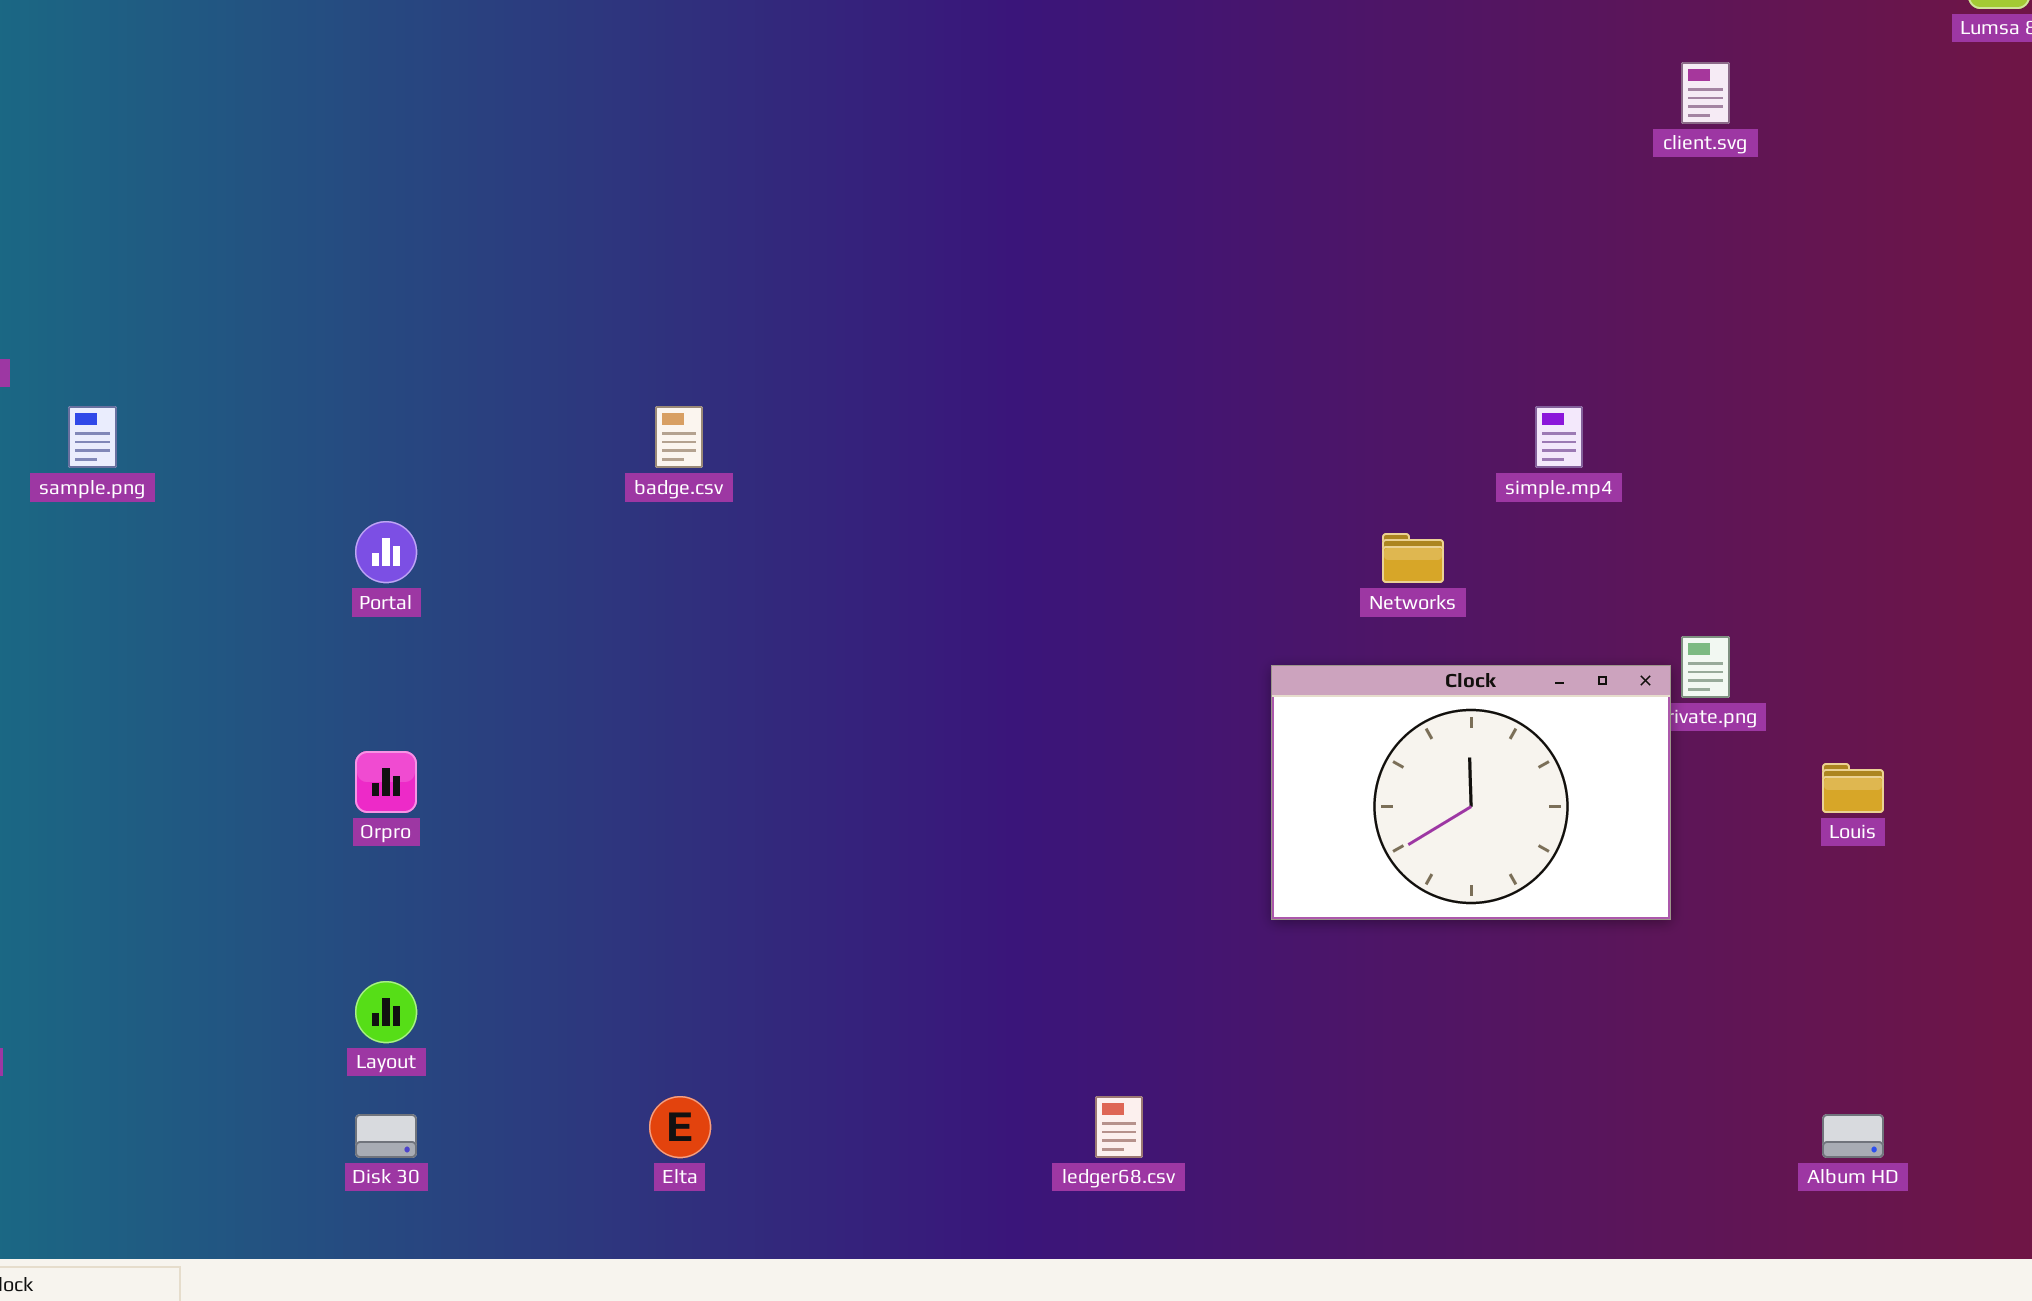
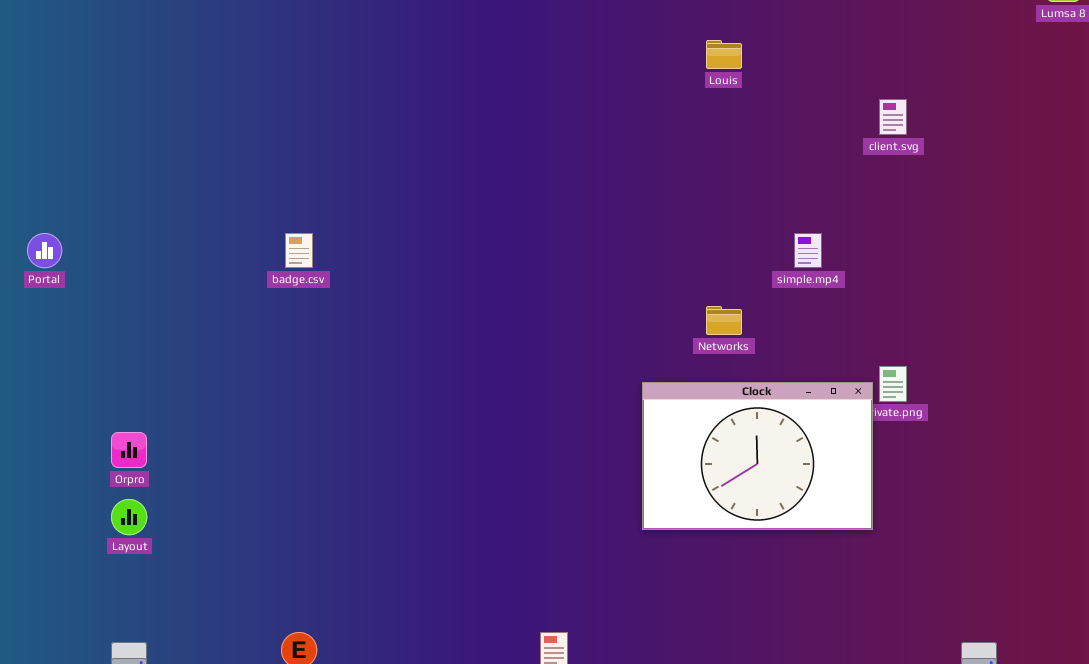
client.svg: [1681,62,1730,124] -> [879,99,907,135], moved
Portal: [355,521,417,583] -> [27,233,62,268], moved
Louis: [1822,763,1884,813] -> [706,40,742,69], moved
Layout: [355,981,417,1043] -> [111,499,147,535], moved

